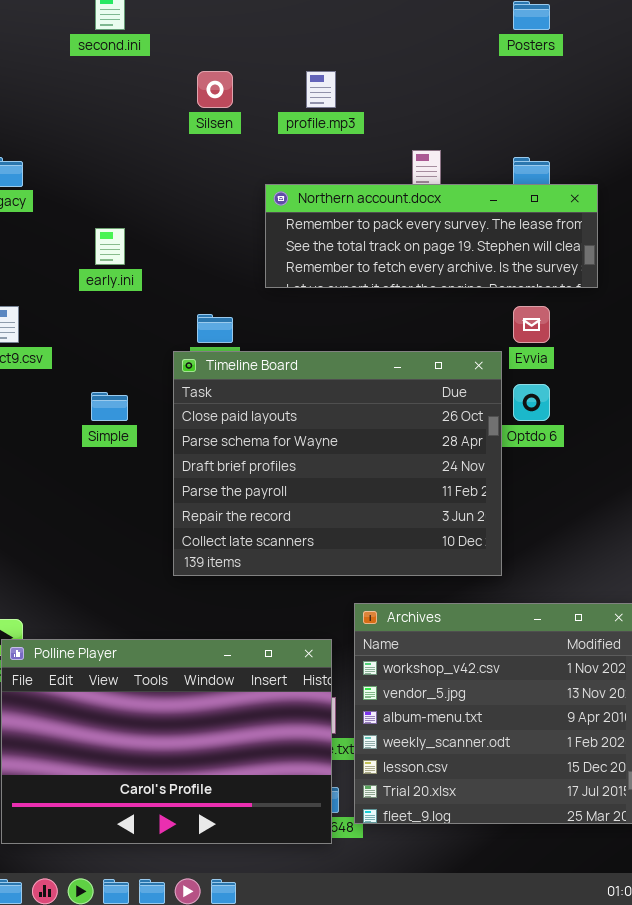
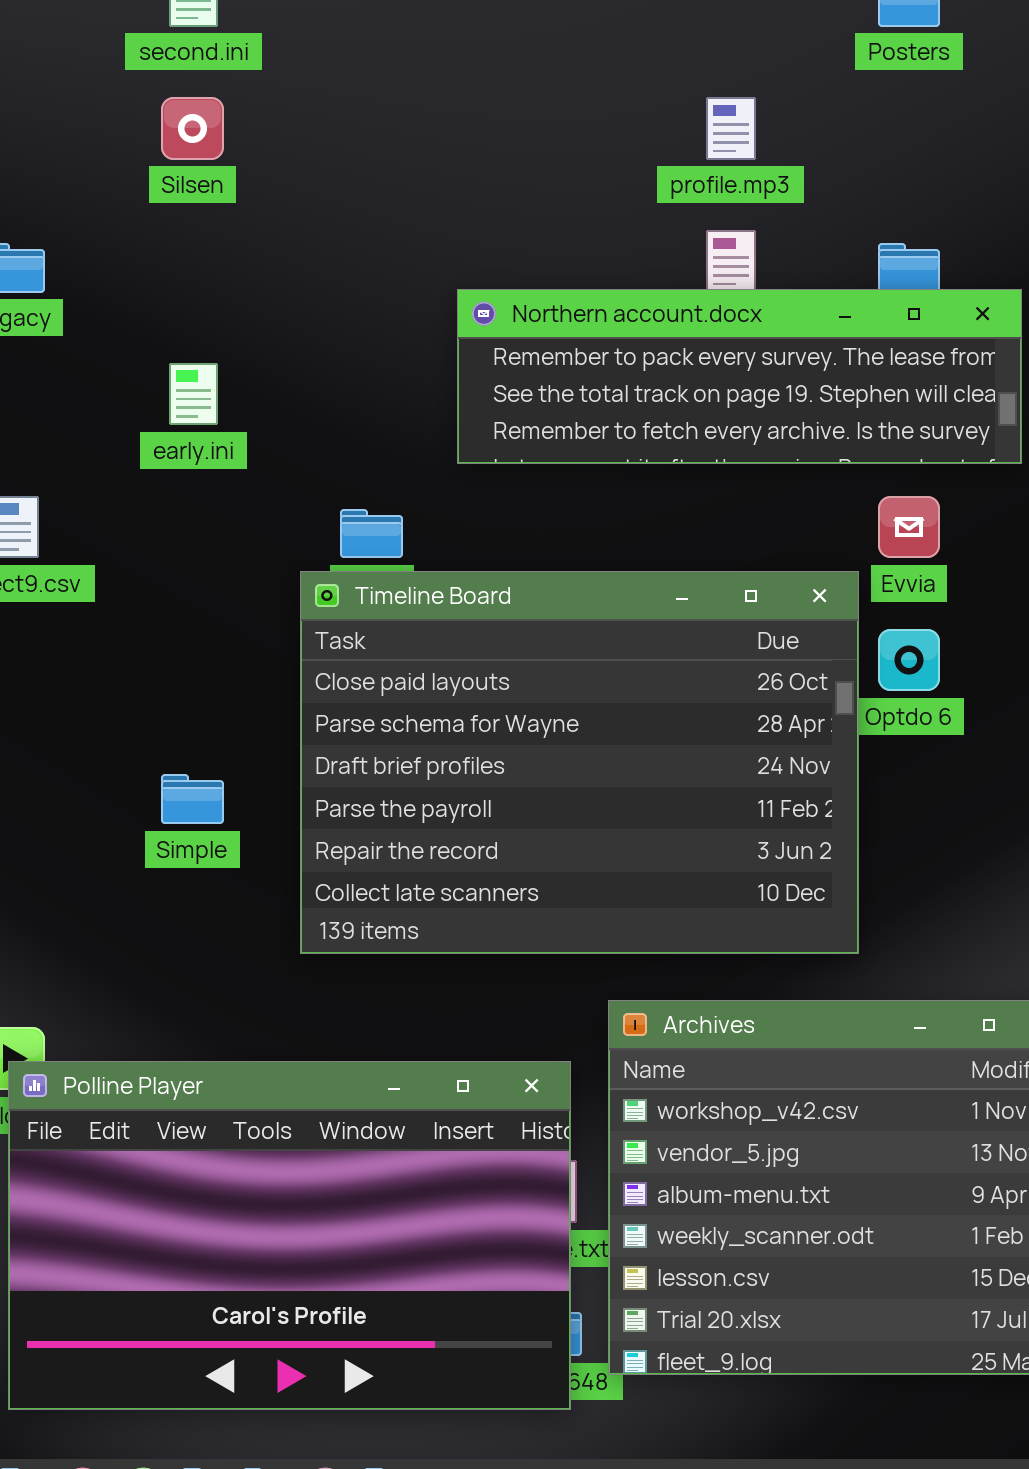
Silsen: [197,71,233,108] -> [161,97,224,160], moved
profile.mp3: [306,71,336,108] -> [706,97,756,160], moved
Simple: [91,392,128,421] -> [161,774,224,824], moved

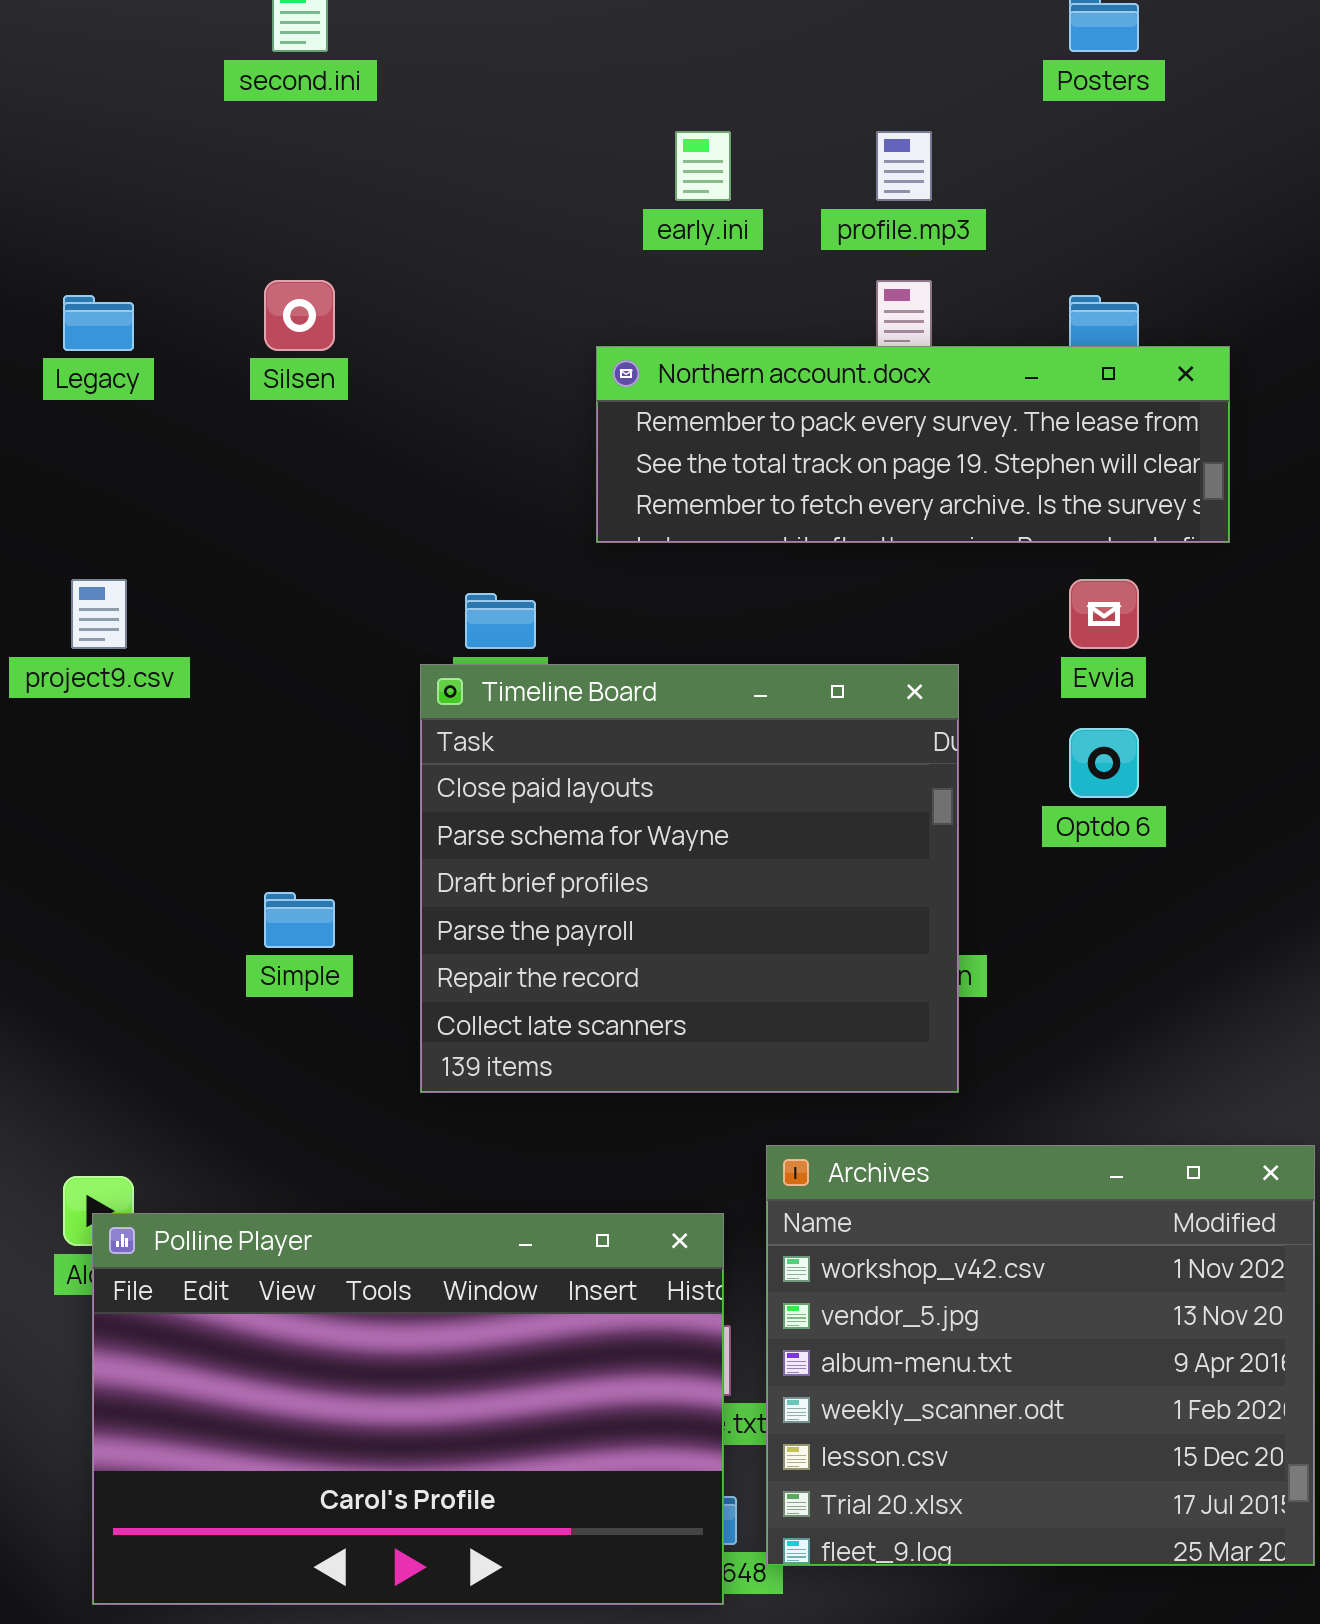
Silsen: [161,97,224,160] -> [264,280,335,351], moved
early.ini: [169,363,218,425] -> [675,131,731,201], moved
Timeline Board: [300,571,859,954] -> [420,664,959,1093], resized

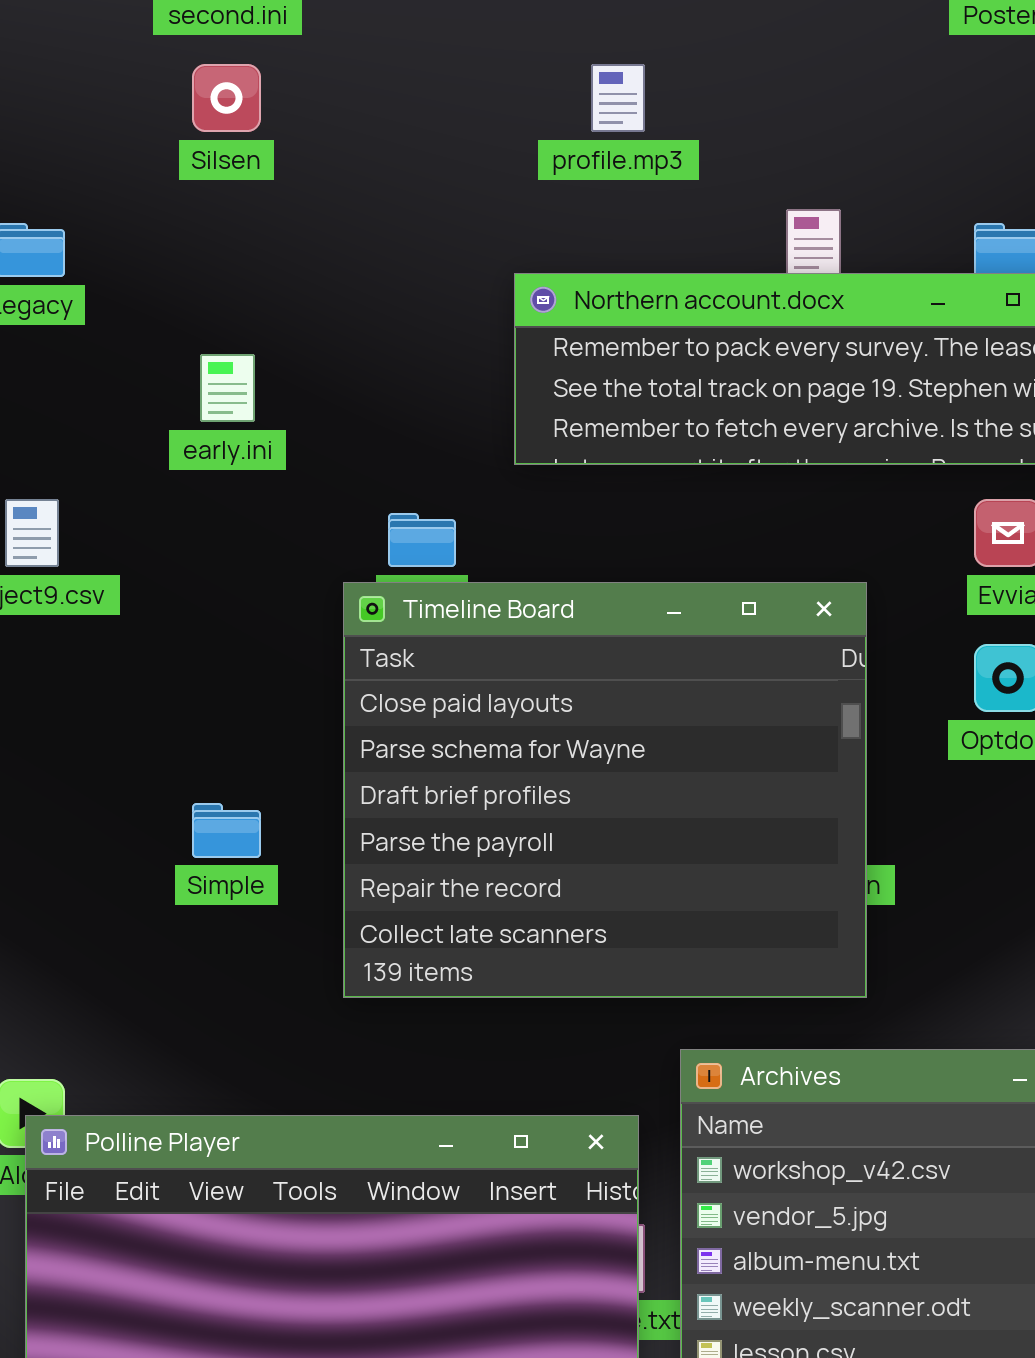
early.ini: [675,131,731,201] -> [200,354,255,422], moved
profile.mp3: [876,131,932,201] -> [591,64,645,132], moved
Silsen: [264,280,335,351] -> [192,64,261,132], moved

